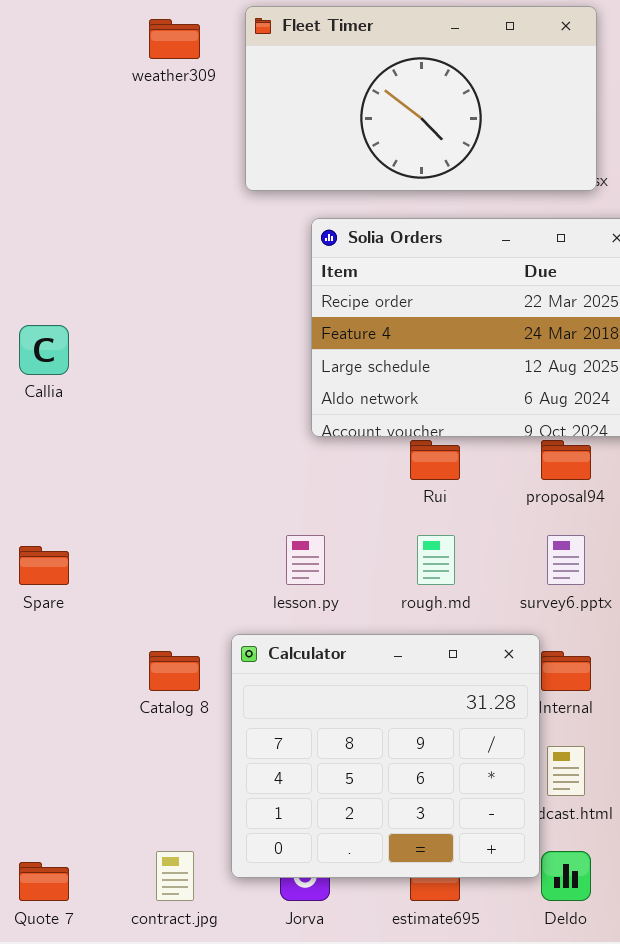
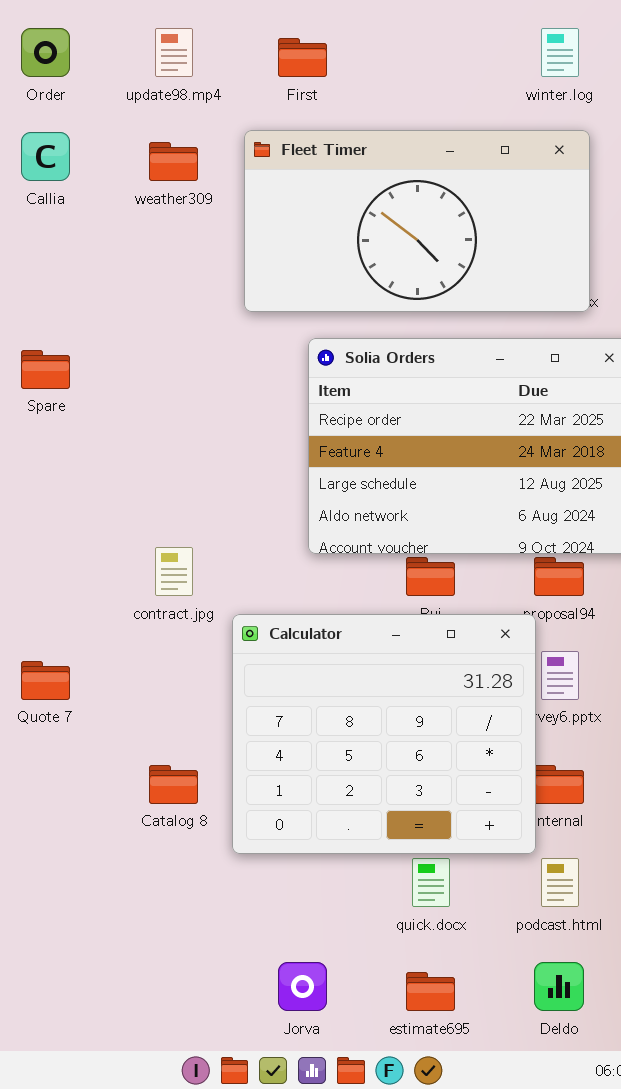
Callia: [19,325,69,375] -> [21,132,70,181], moved
Spare: [19,546,69,585] -> [21,350,70,389], moved
Calculator: [231,634,540,878] -> [232,614,536,854], moved
contract.jpg: [156,851,194,901] -> [155,547,193,596], moved
Quote 7: [19,862,69,901] -> [21,661,70,700], moved

